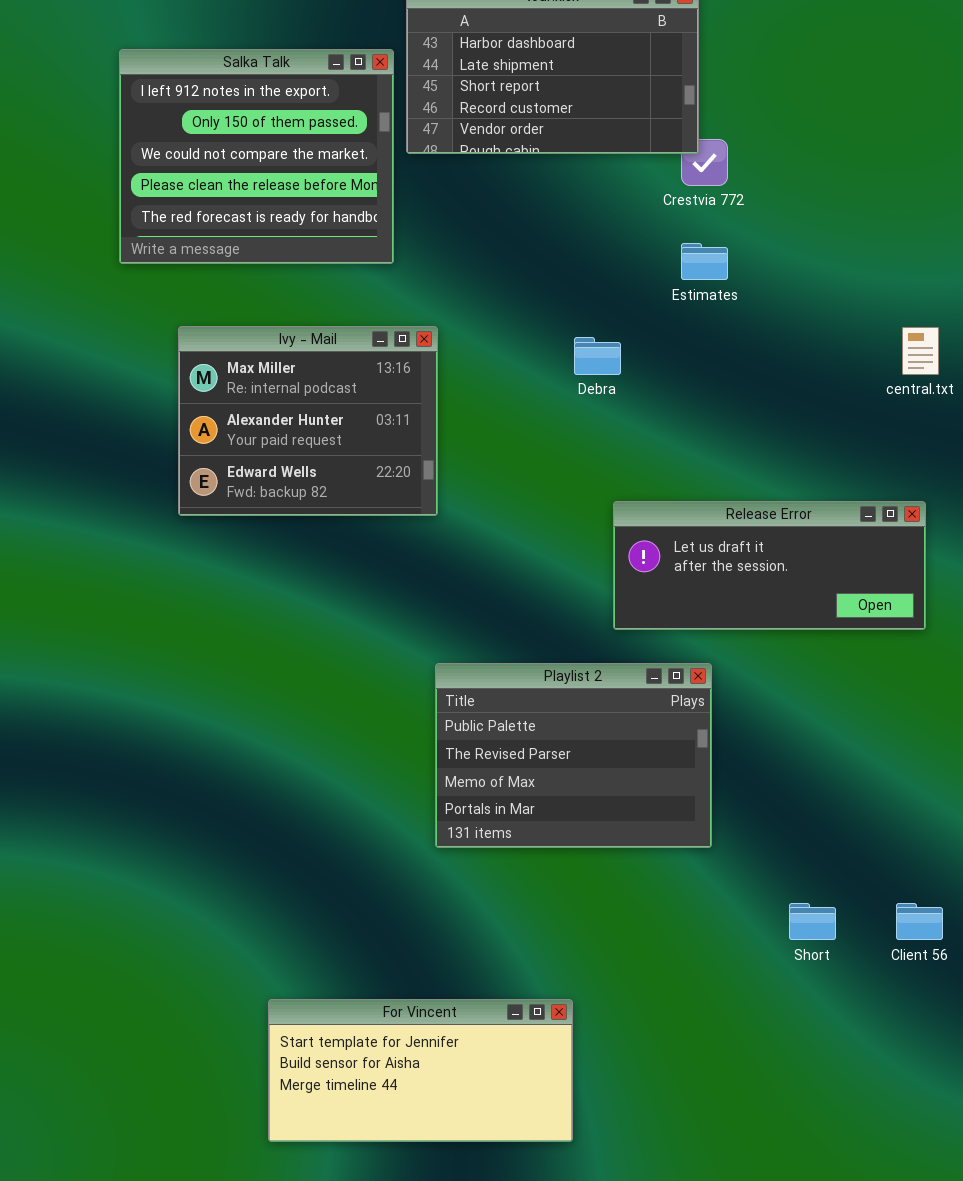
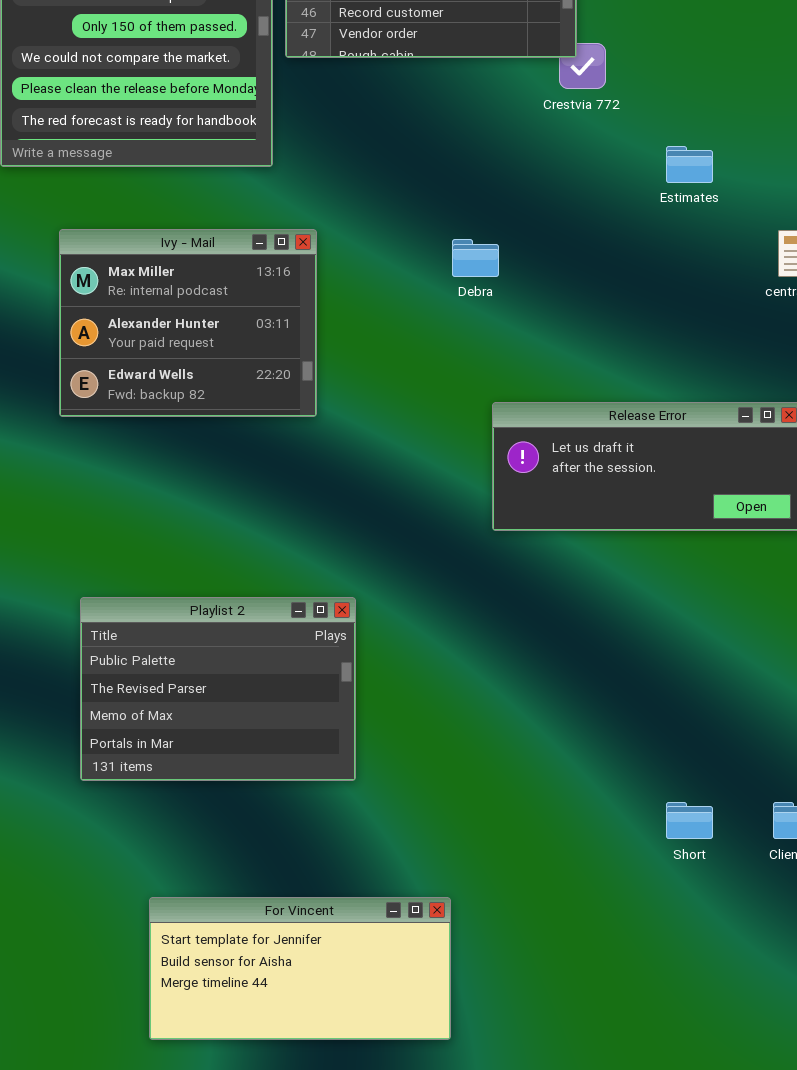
Estimates: [681,243,728,280] -> [666,146,713,183], moved
Playlist 2: [435,663,712,848] -> [80,597,356,781], moved

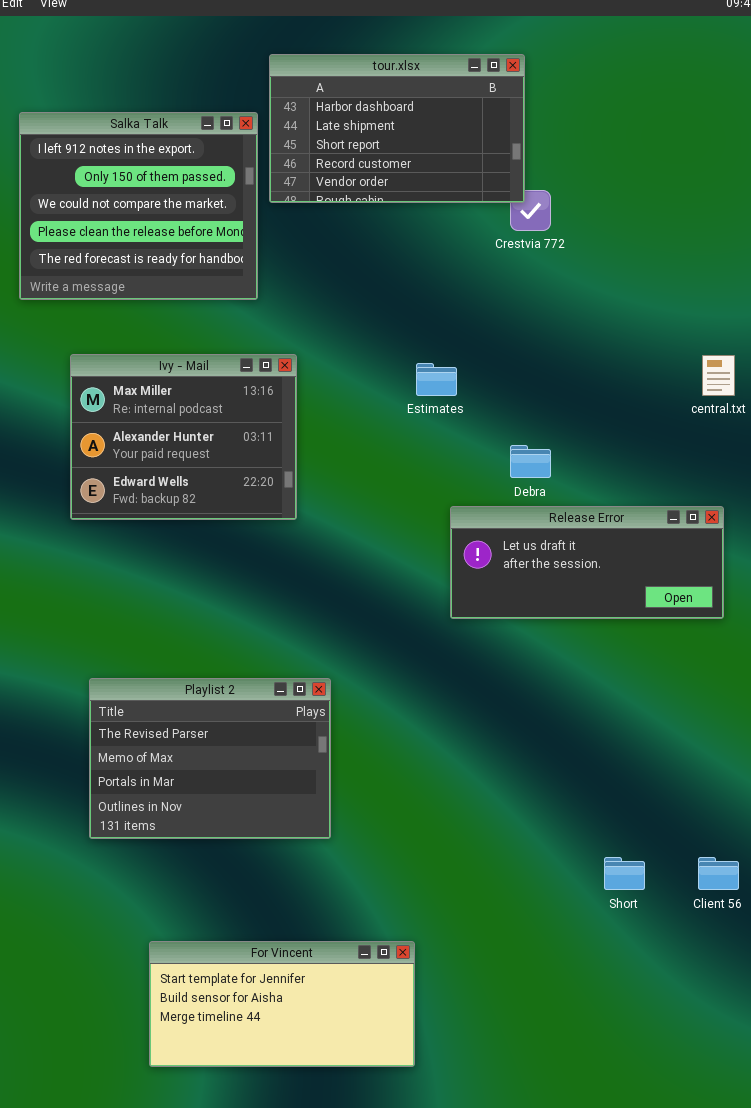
Estimates: [666,146,713,183] -> [416,363,457,396], moved
Debra: [452,239,499,277] -> [510,445,551,478], moved
Playlist 2: [80,597,356,781] -> [89,678,331,839], scrolled down 1 row

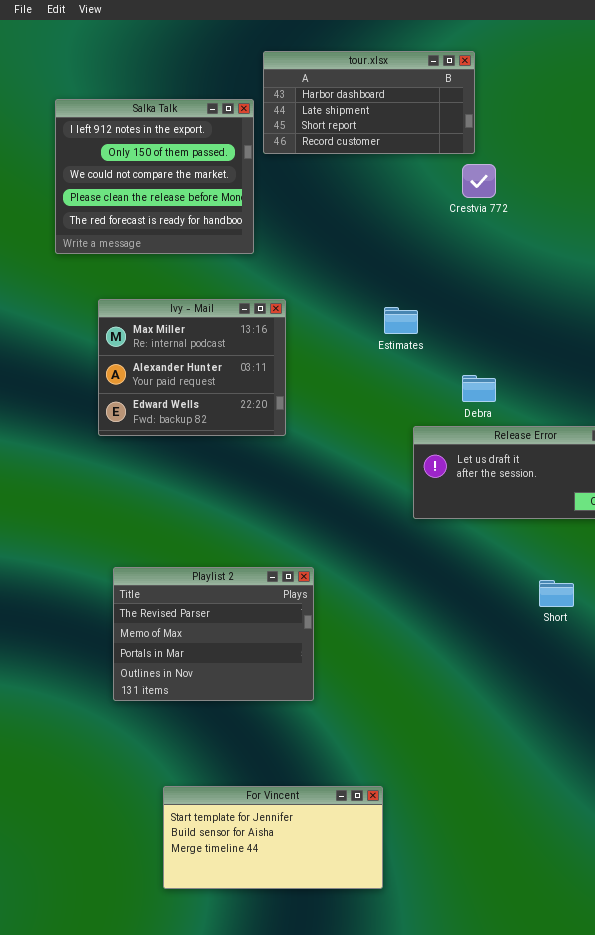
tour.xlsx: [269,54,525,203] -> [263,51,475,154], resized
Short: [604,857,645,890] -> [539,580,574,607], moved

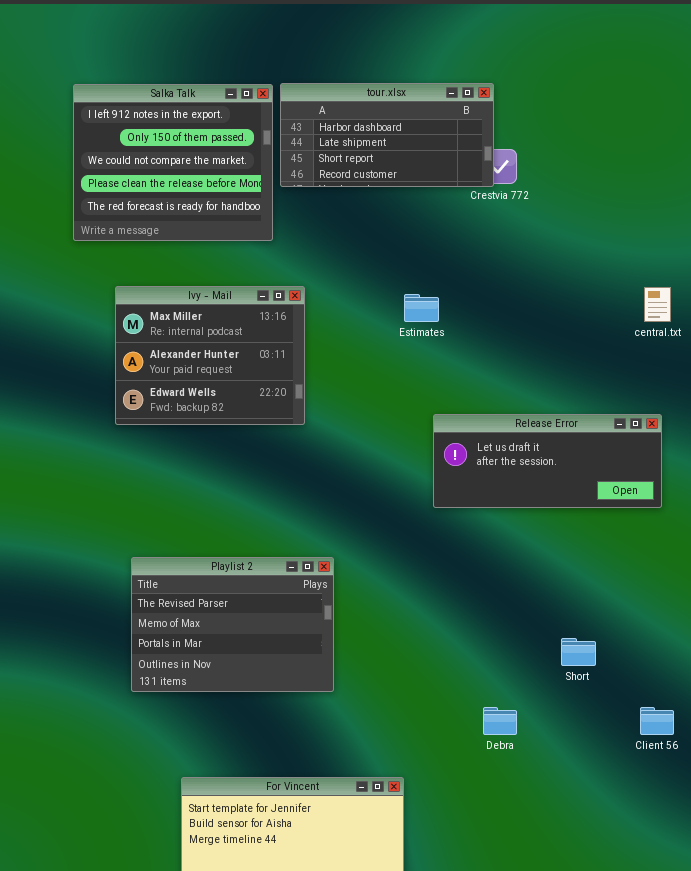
tour.xlsx: [263,51,475,154] -> [280,83,494,187], moved
Debra: [462,375,496,402] -> [483,707,517,735], moved
Short: [539,580,574,607] -> [561,638,596,666], moved

